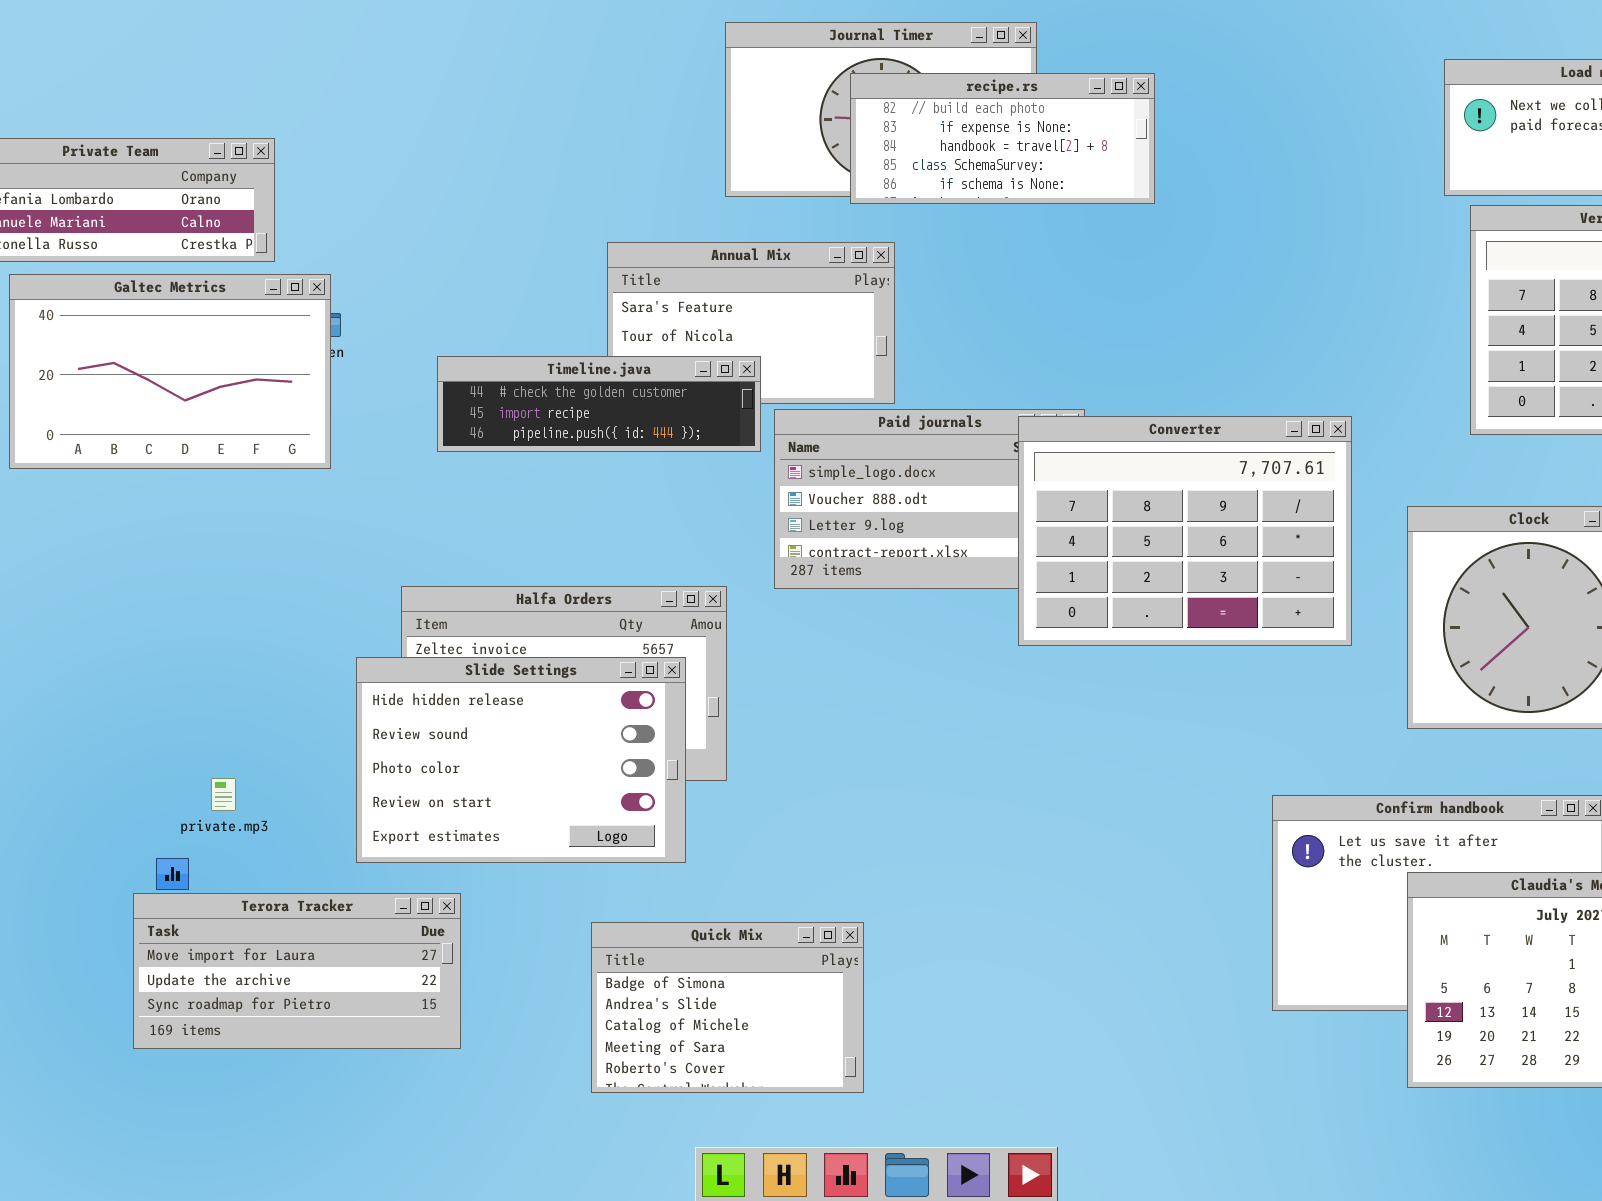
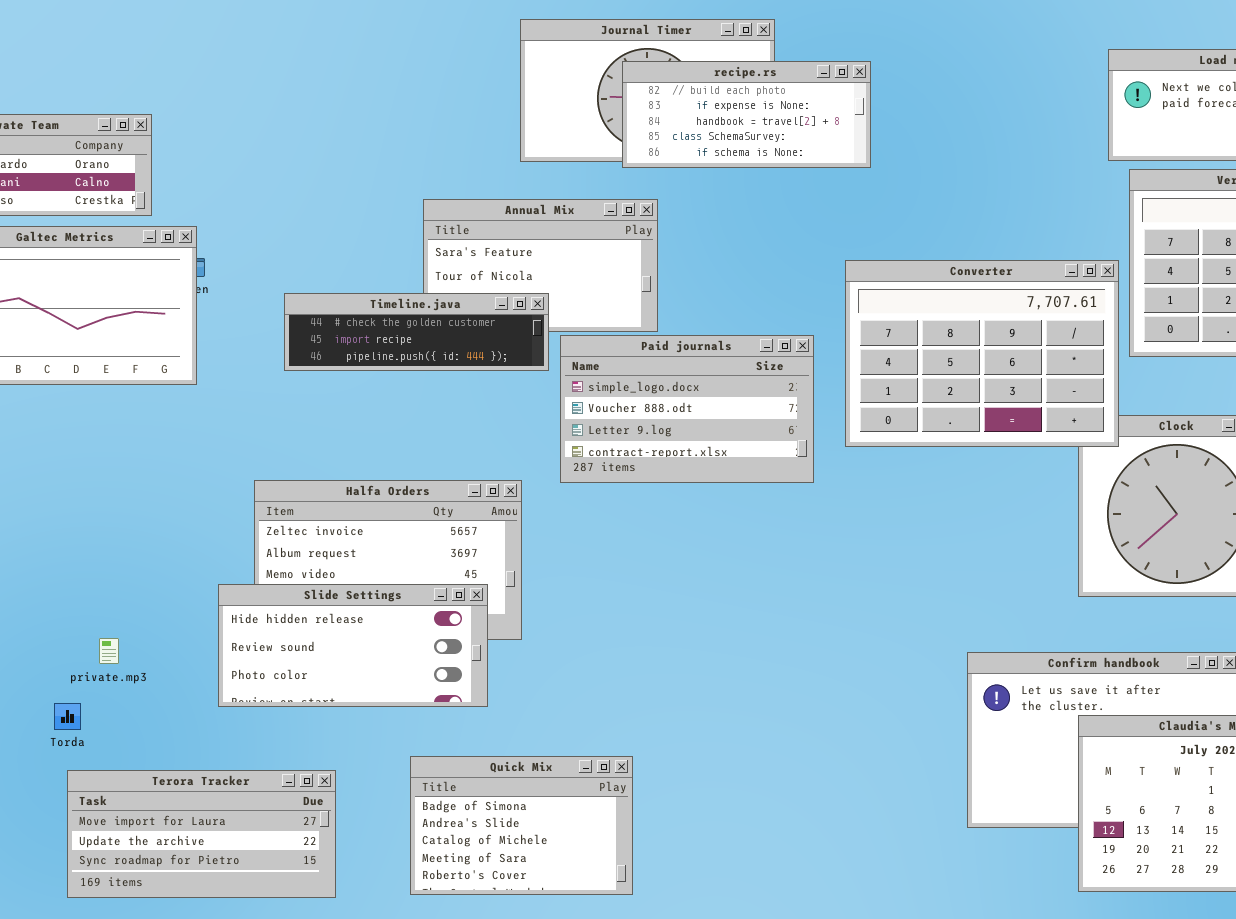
Converter: [1018,416,1352,646] -> [845,260,1119,447], moved
Slide Settings: [356,657,686,863] -> [218,584,488,707], resized
Terora Tracker: [133,893,461,1049] -> [67,770,336,898], moved

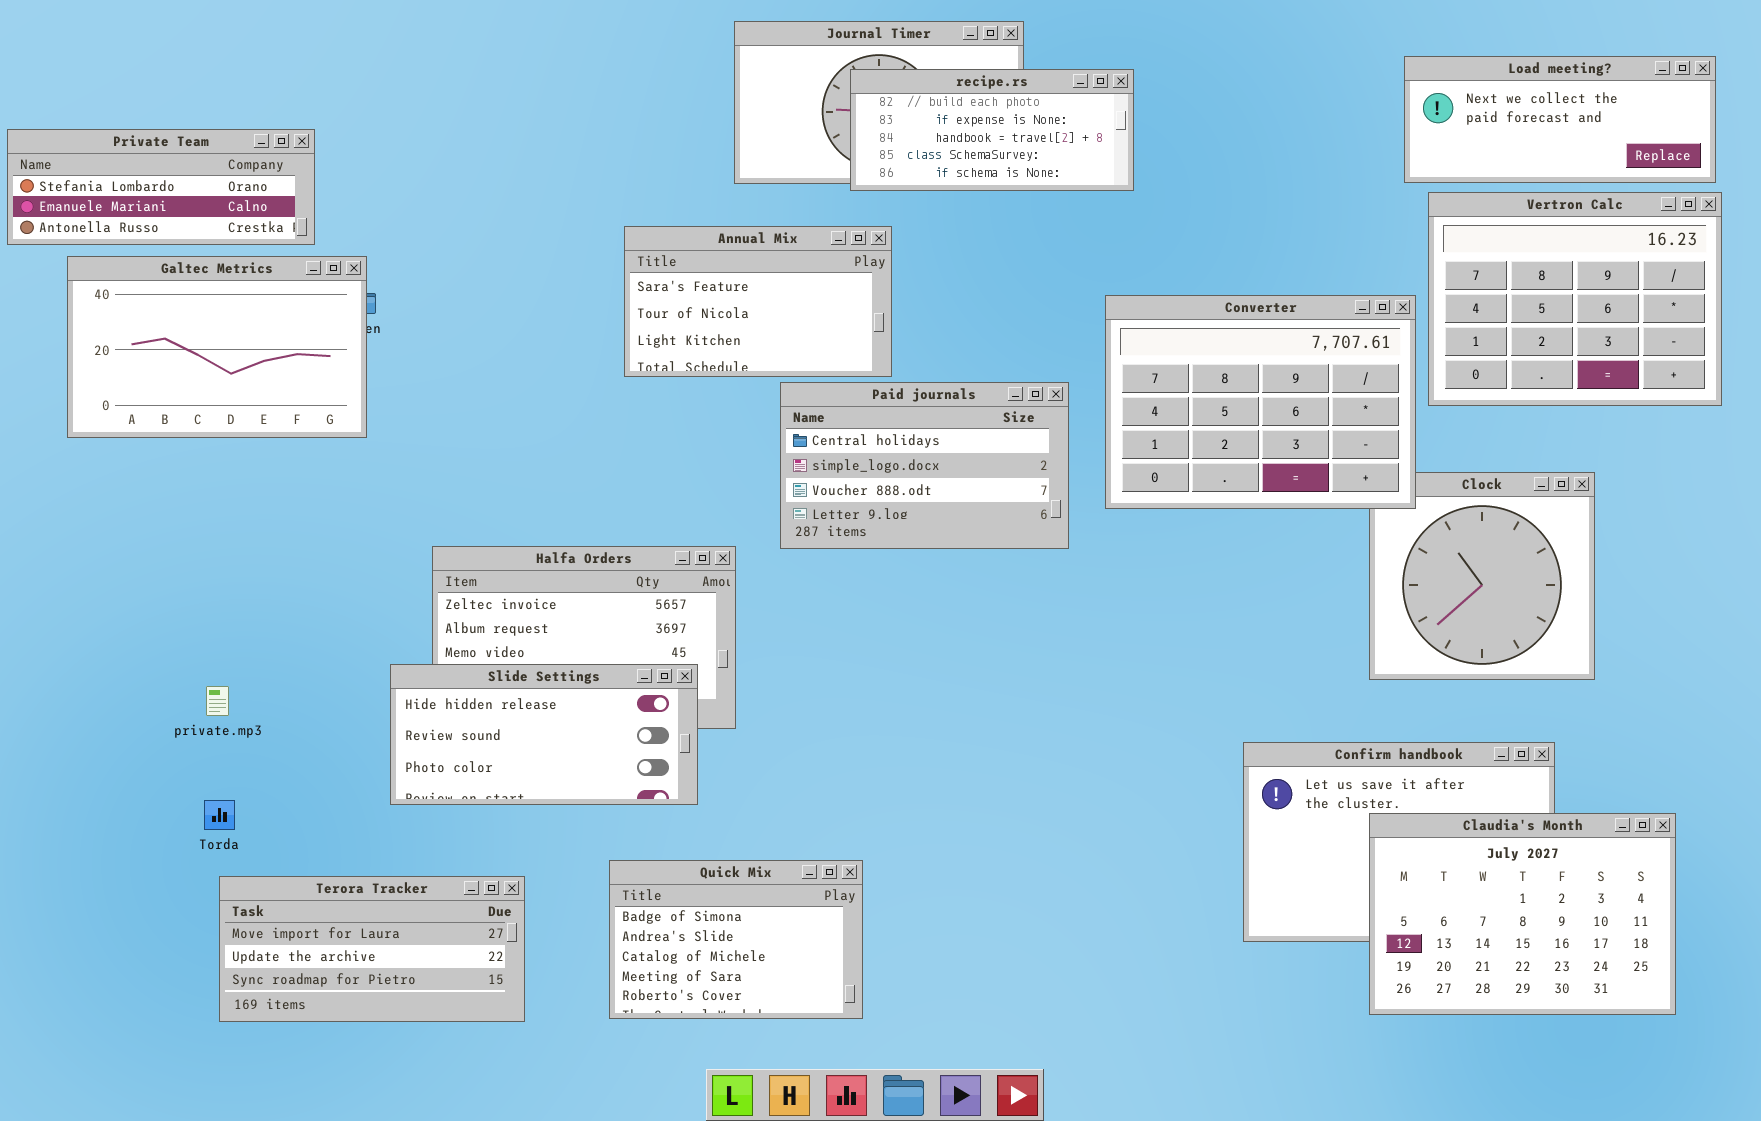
Timeline.java: [284,293,549,371] -> none, closed
Paid journals: [560,335,814,483] -> [780,382,1069,549], scrolled up 1 row
private.mp3: [99,638,119,664] -> [206,686,229,716], moved

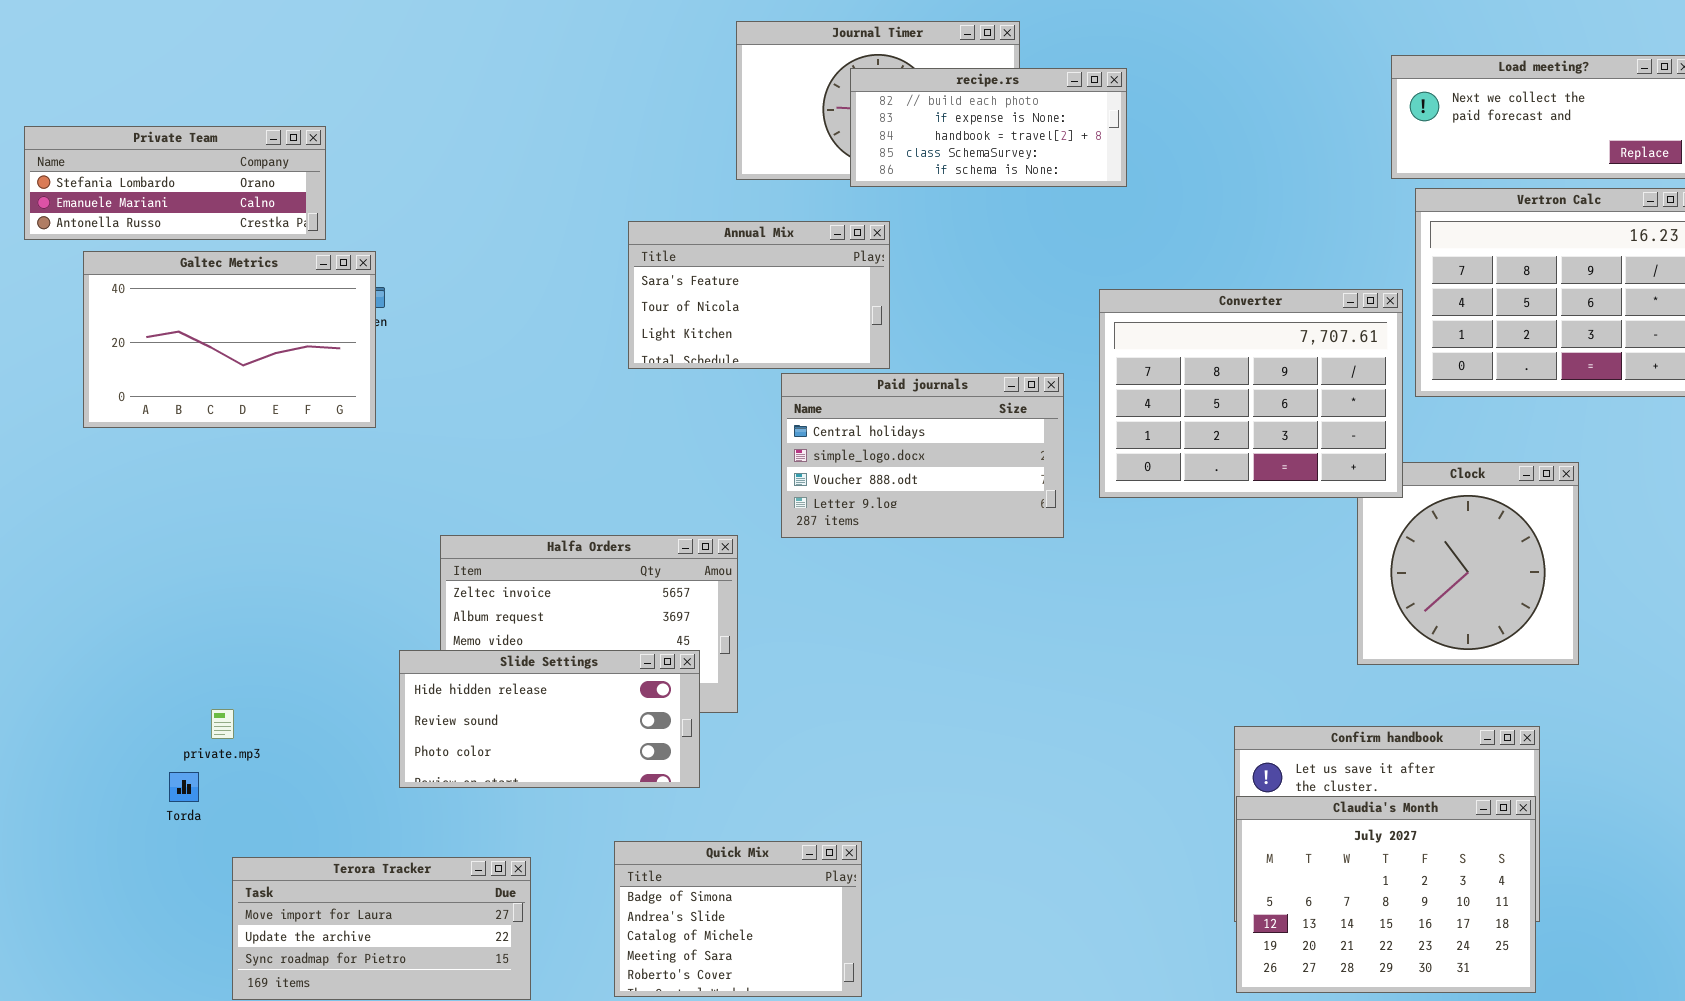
private.mp3: [206,686,229,716] -> [211,709,234,739], moved
Torda: [204,800,235,830] -> [169,772,199,802], moved
Claudia's Month: [1369,813,1676,1015] -> [1236,796,1536,993], moved

